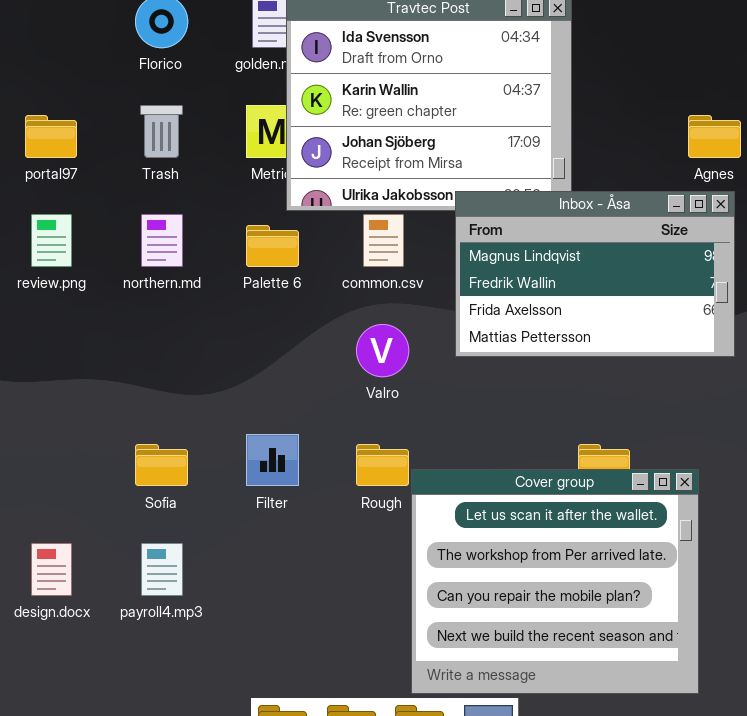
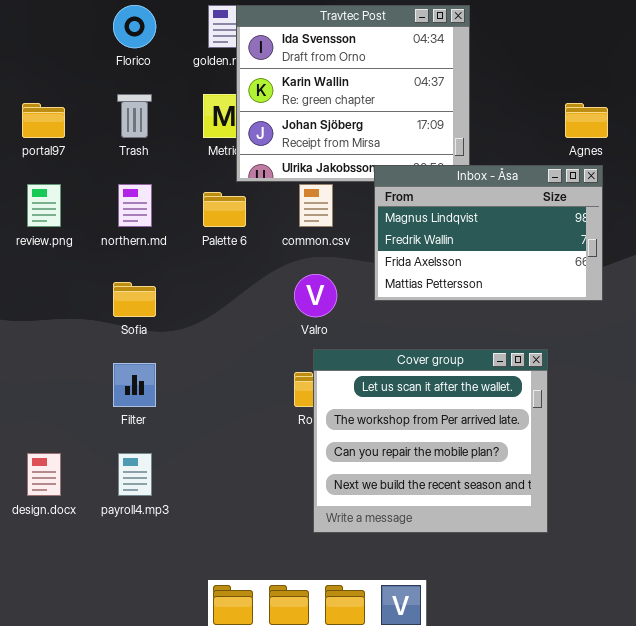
Filter: [246,434,299,486] -> [113,363,156,407], moved
Sofia: [135,444,188,486] -> [113,282,156,317], moved
Cover group: [411,469,699,694] -> [313,349,548,533], moved

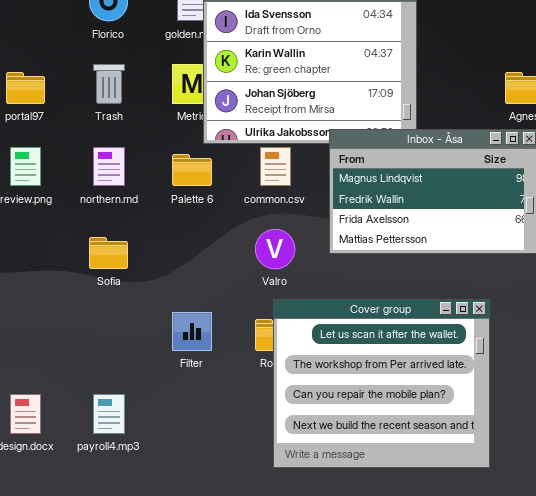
Filter: [113,363,156,407] -> [172,312,212,351], moved

